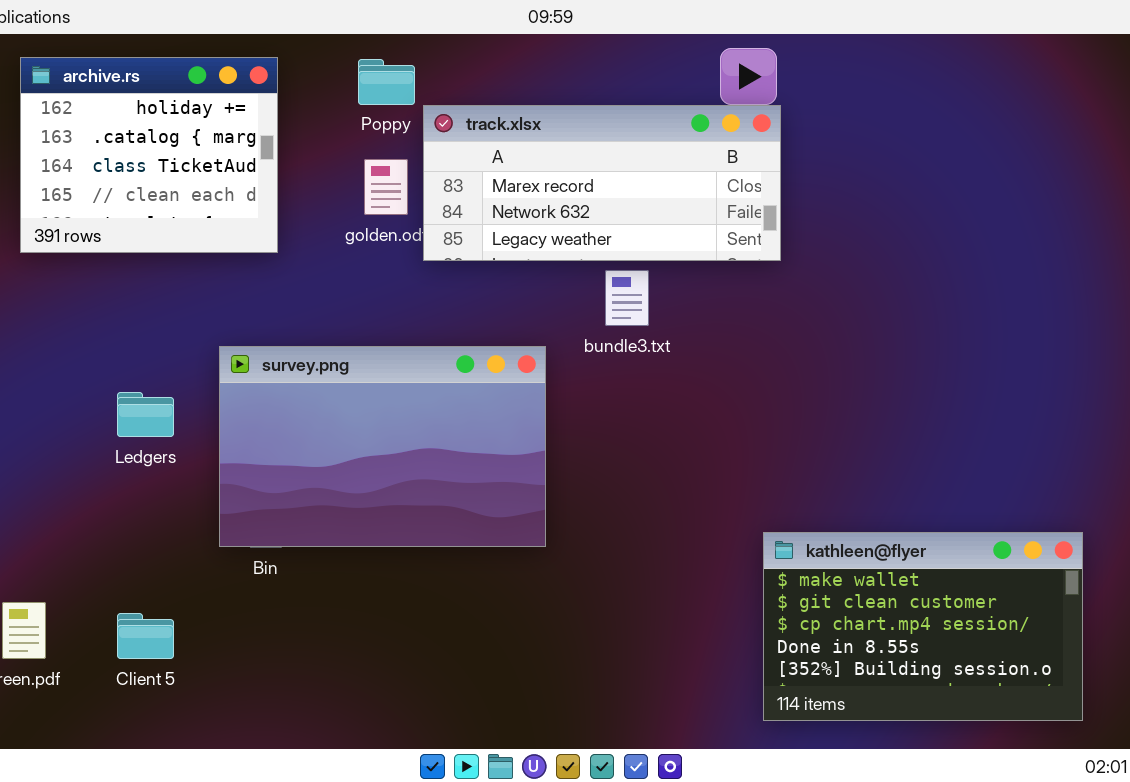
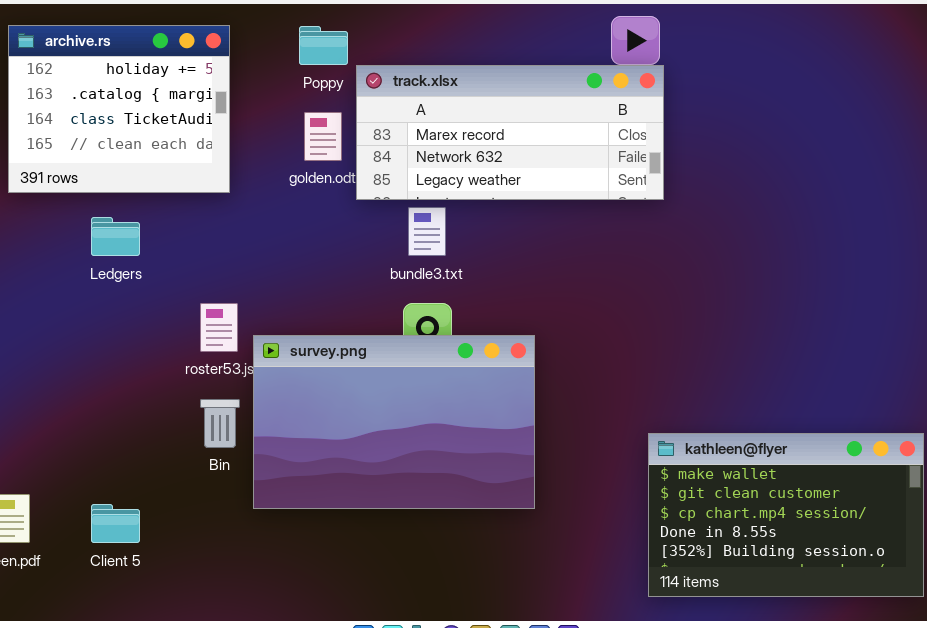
bundle3.txt: [605,270,649,326] -> [408,207,446,256], moved
survey.png: [219,346,546,547] -> [253,335,535,509], moved
Ledgers: [117,392,174,437] -> [91,217,140,256], moved

